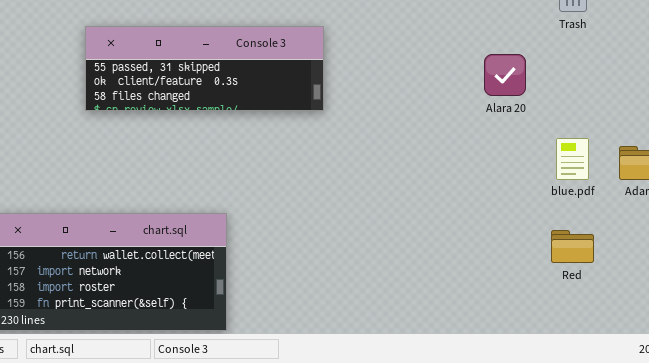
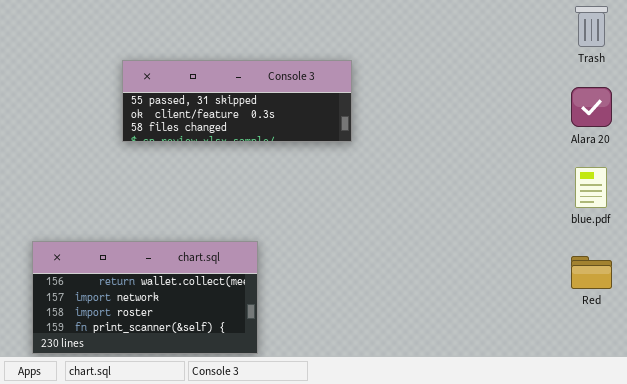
Alara 20: [484,54,526,96] -> [571,87,612,127], moved

